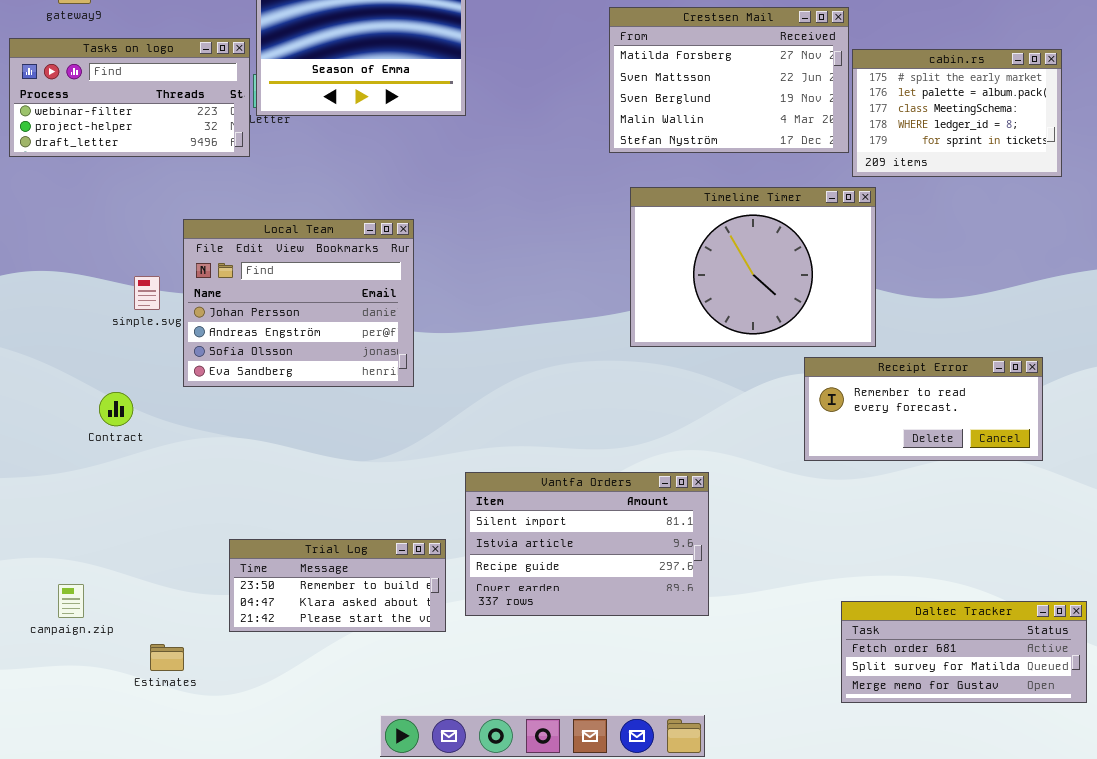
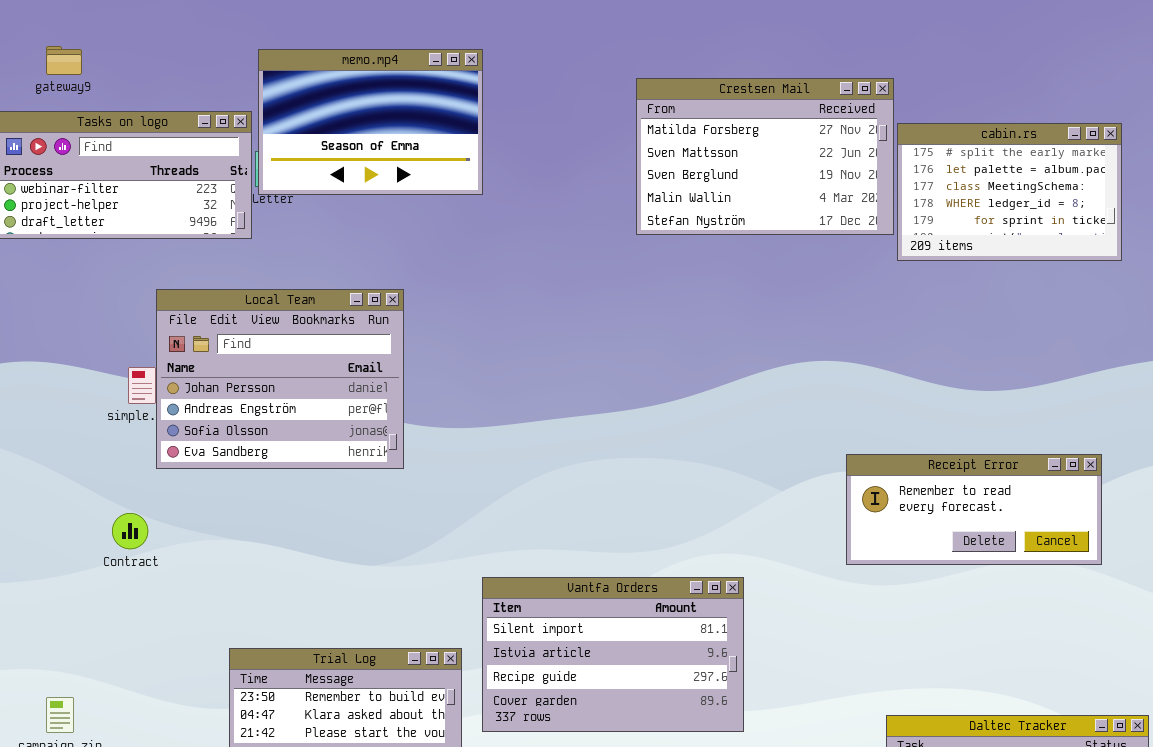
Timeline Timer: [630,187,876,347] -> none, closed
Local Team: [183,219,414,387] -> [156,289,404,469], moved
Contract: [99,392,133,426] -> [112,513,148,549], moved

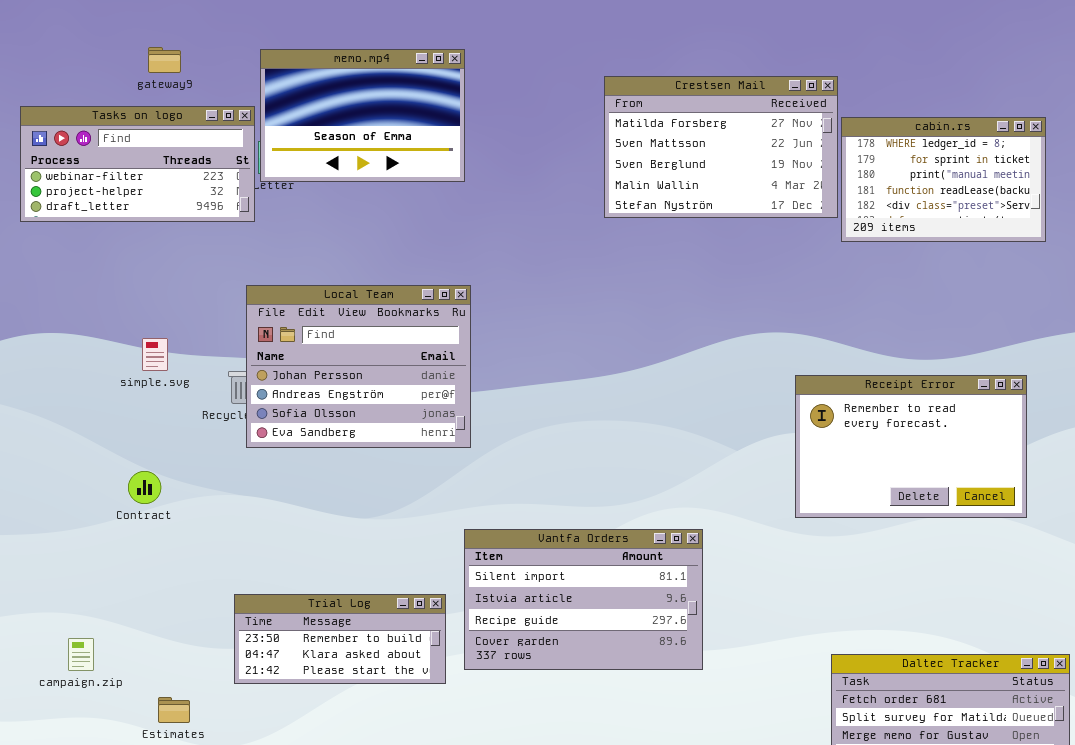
gateway9: [46,46,82,75] -> [148,47,181,73], moved
cabin.rs: [897,123,1122,261] -> [841,117,1046,242], scrolled down 3 rows
Local Team: [156,289,404,469] -> [246,285,471,448], moved
Receipt Error: [846,454,1102,565] -> [795,375,1027,518], resized

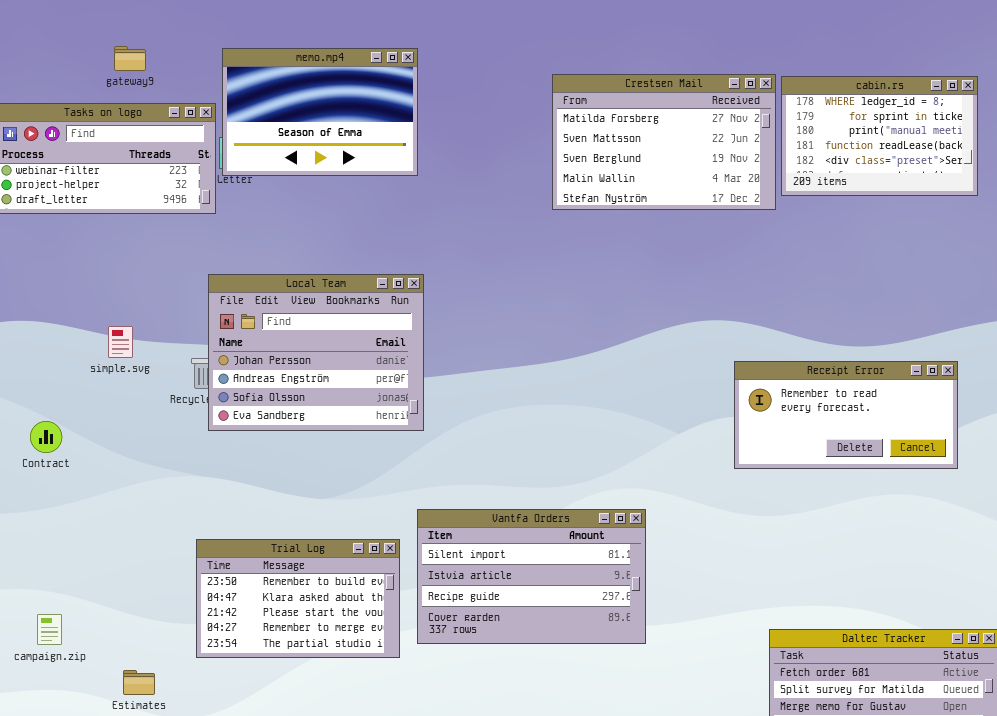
cabin.rs: [841,117,1046,242] -> [781,76,978,196], moved
Receipt Error: [795,375,1027,518] -> [734,361,958,469], resized
Contract: [128,471,161,504] -> [30,421,62,453], moved
Trial Log: [234,594,446,684] -> [196,539,400,658], resized

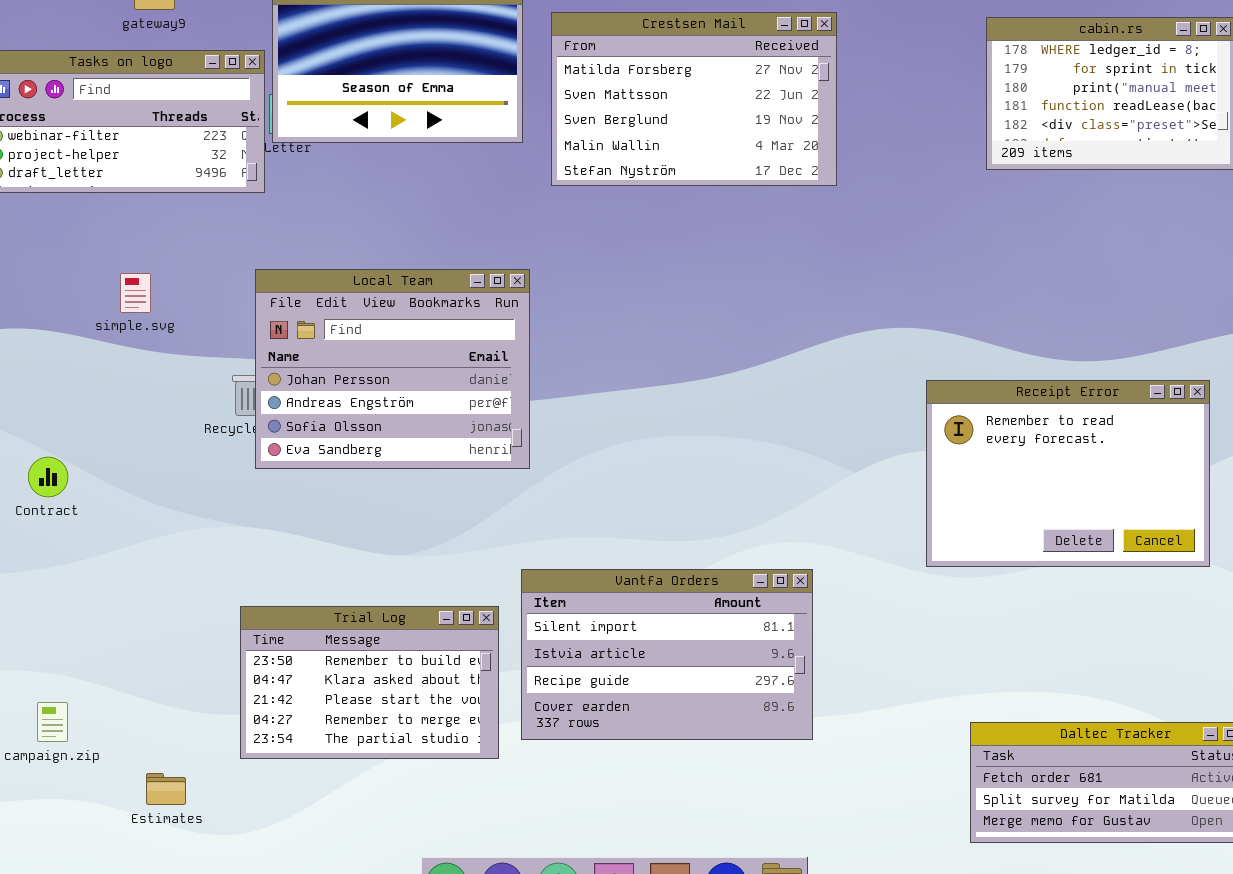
Crestsen Mail: [552,74,776,210] -> [551,12,837,186], moved
simple.svg: [108,326,133,358] -> [120,273,151,313], moved
Receipt Error: [734,361,958,469] -> [926,380,1210,567], resized

